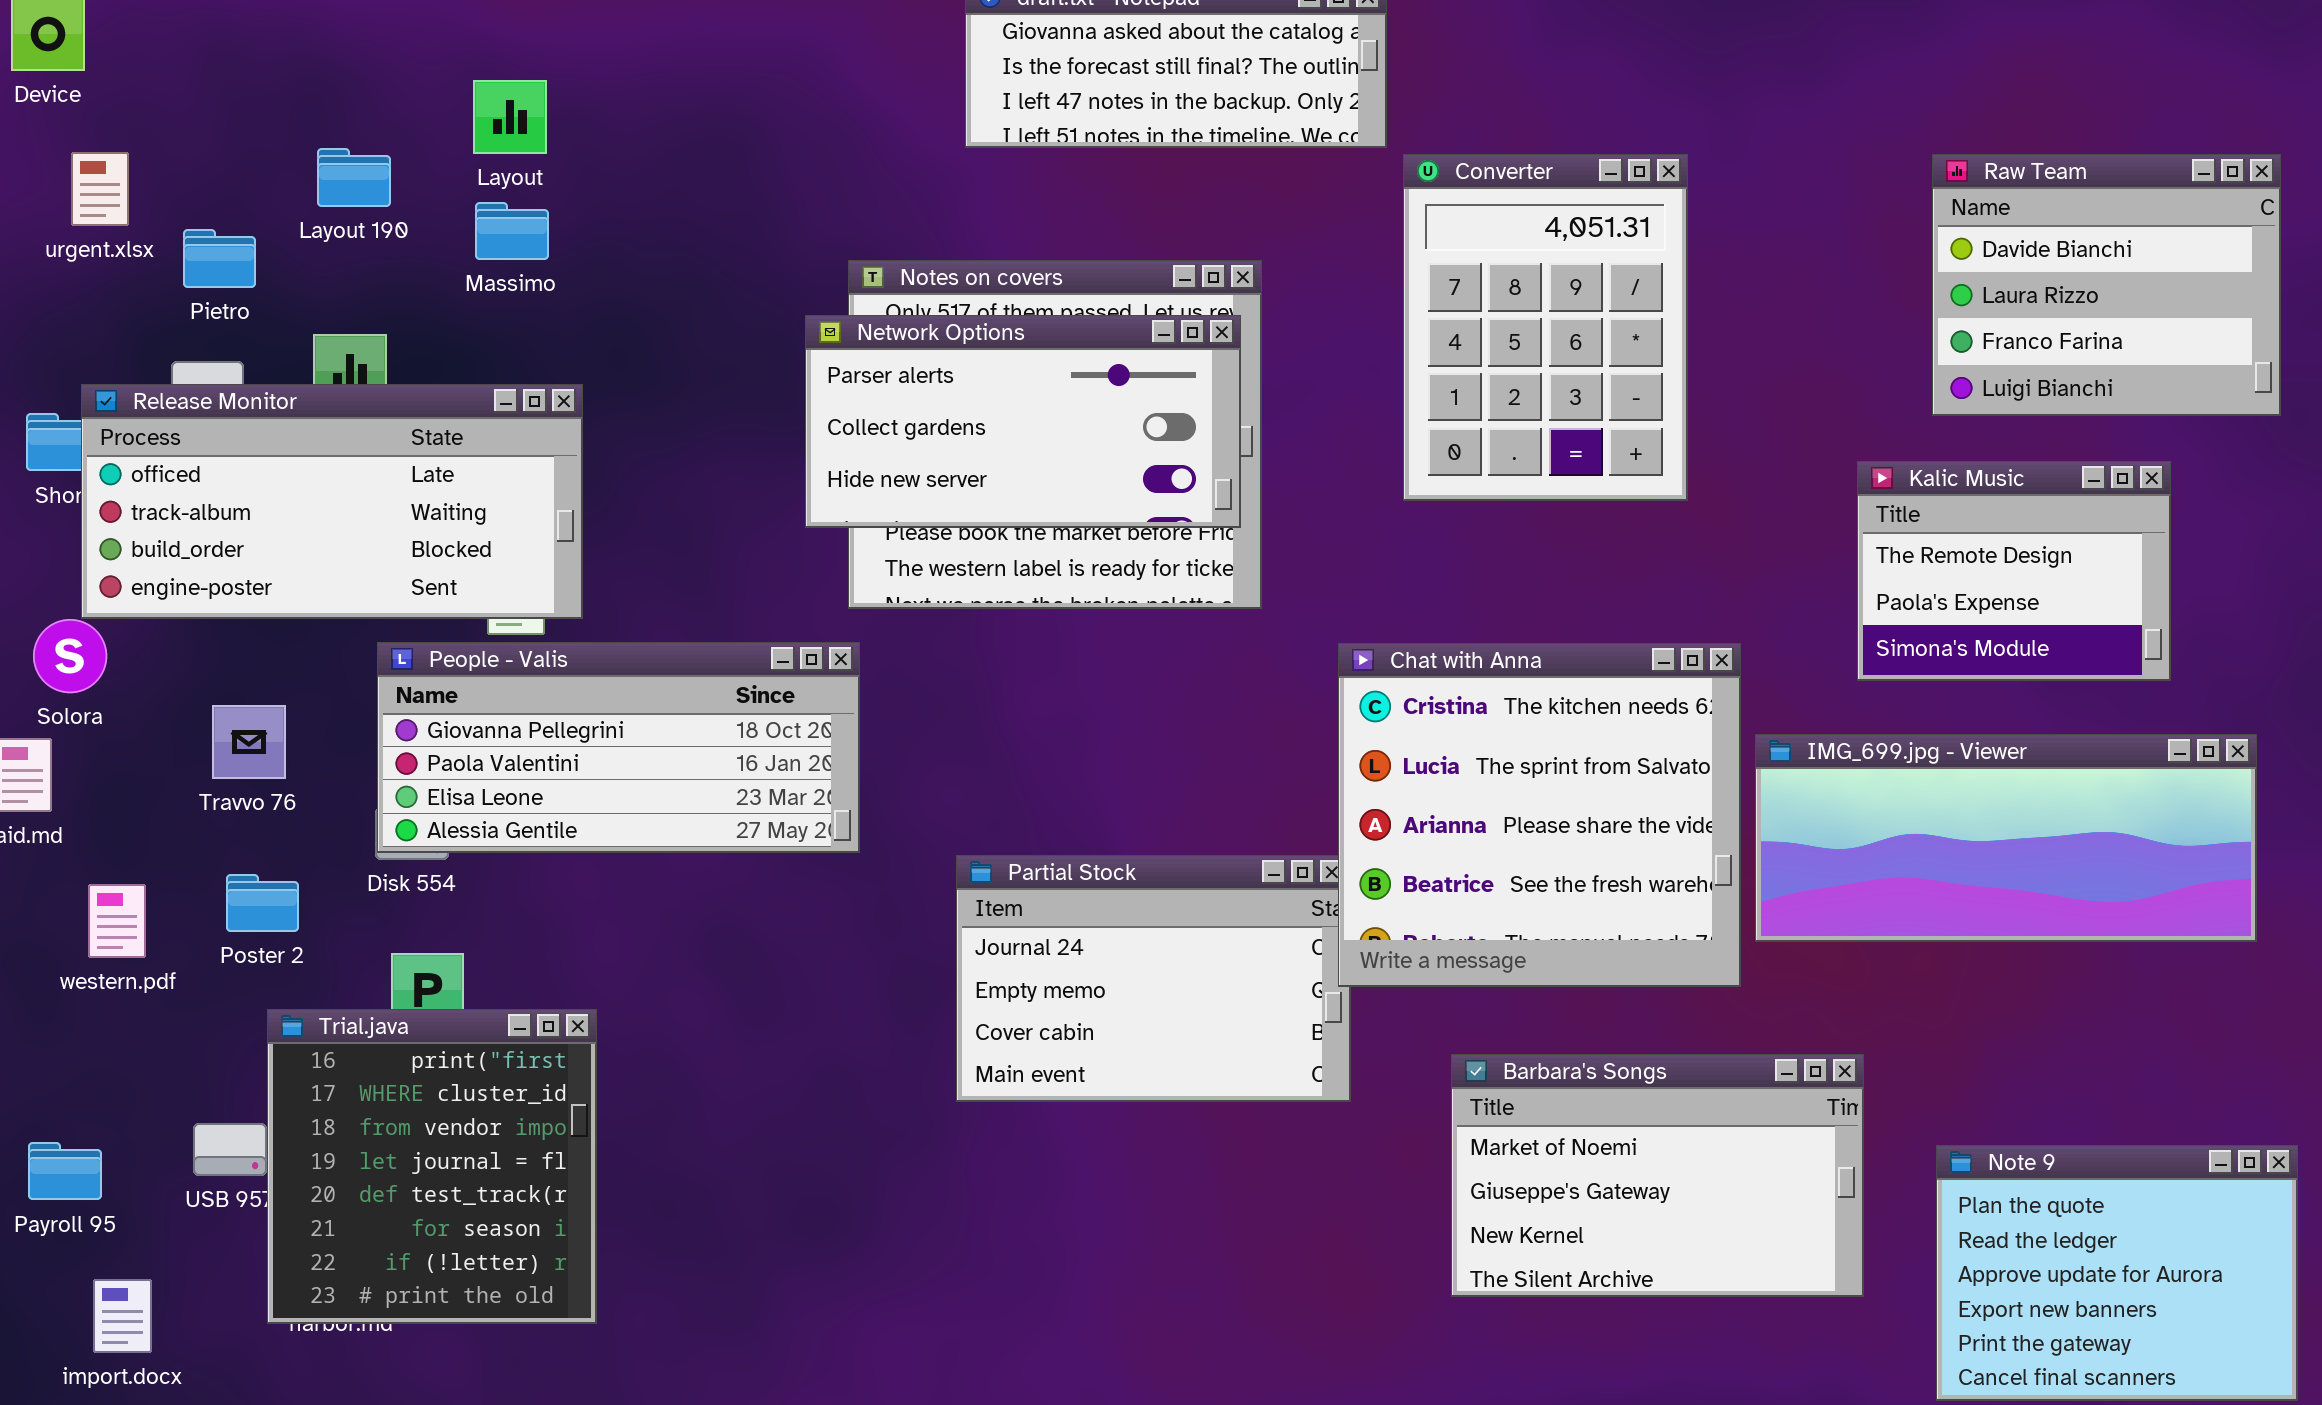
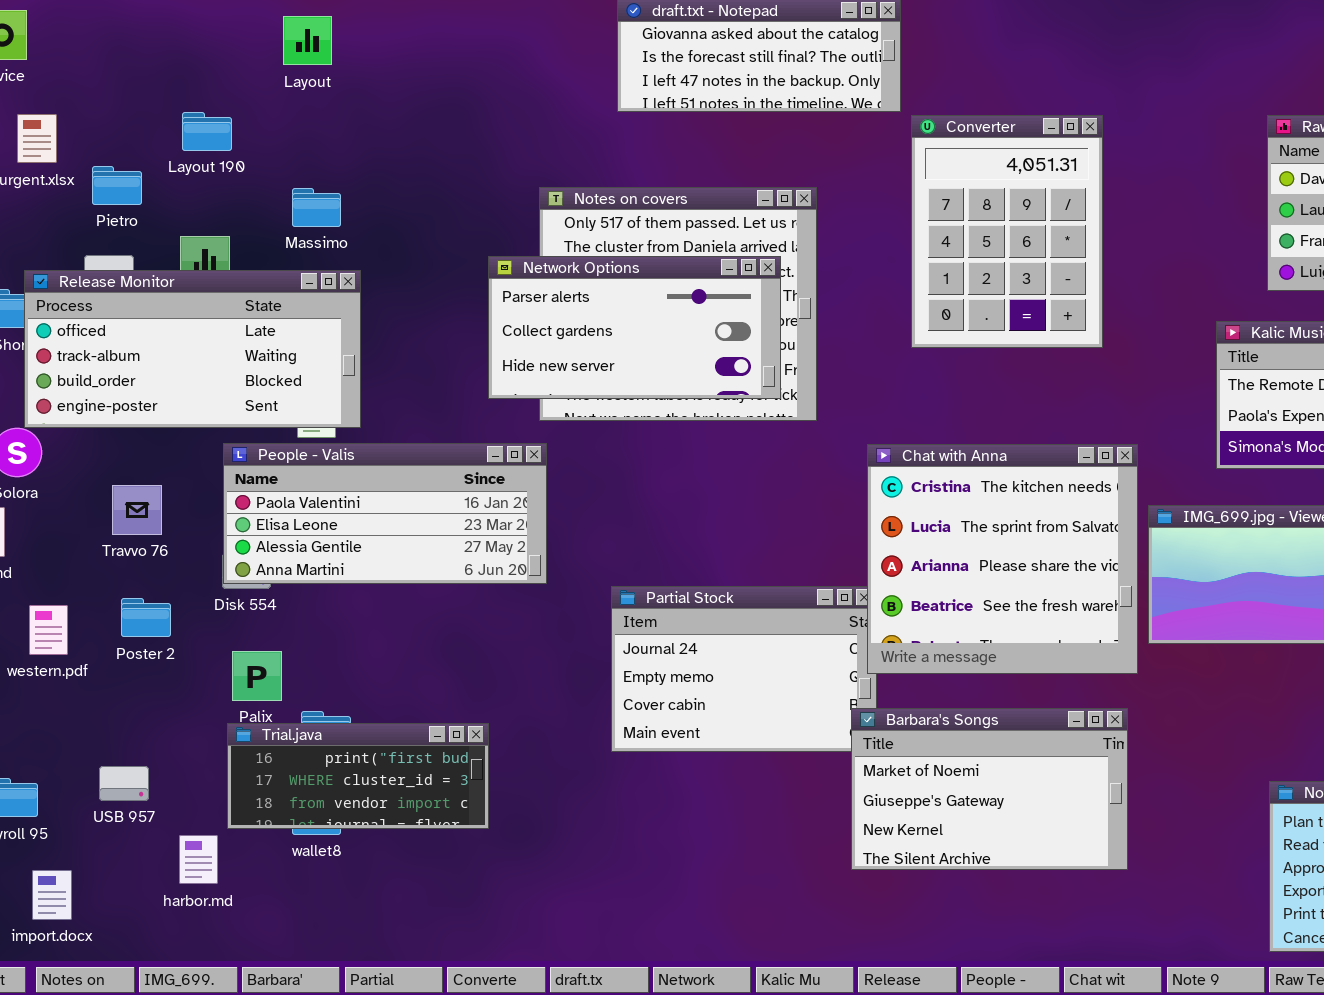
Layout: [473,80,547,154] -> [283,16,332,65], moved
Massimo: [475,202,549,260] -> [292,188,341,227], moved
Network Options: [805,315,1241,528] -> [488,256,781,399], moved
People - Valis: [377,642,860,853] -> [223,443,547,584], scrolled down 1 row
Trial.java: [267,1009,597,1324] -> [227,723,489,829], moved, resized
Barbara's Songs: [1451,1054,1864,1297] -> [851,708,1128,870], moved

